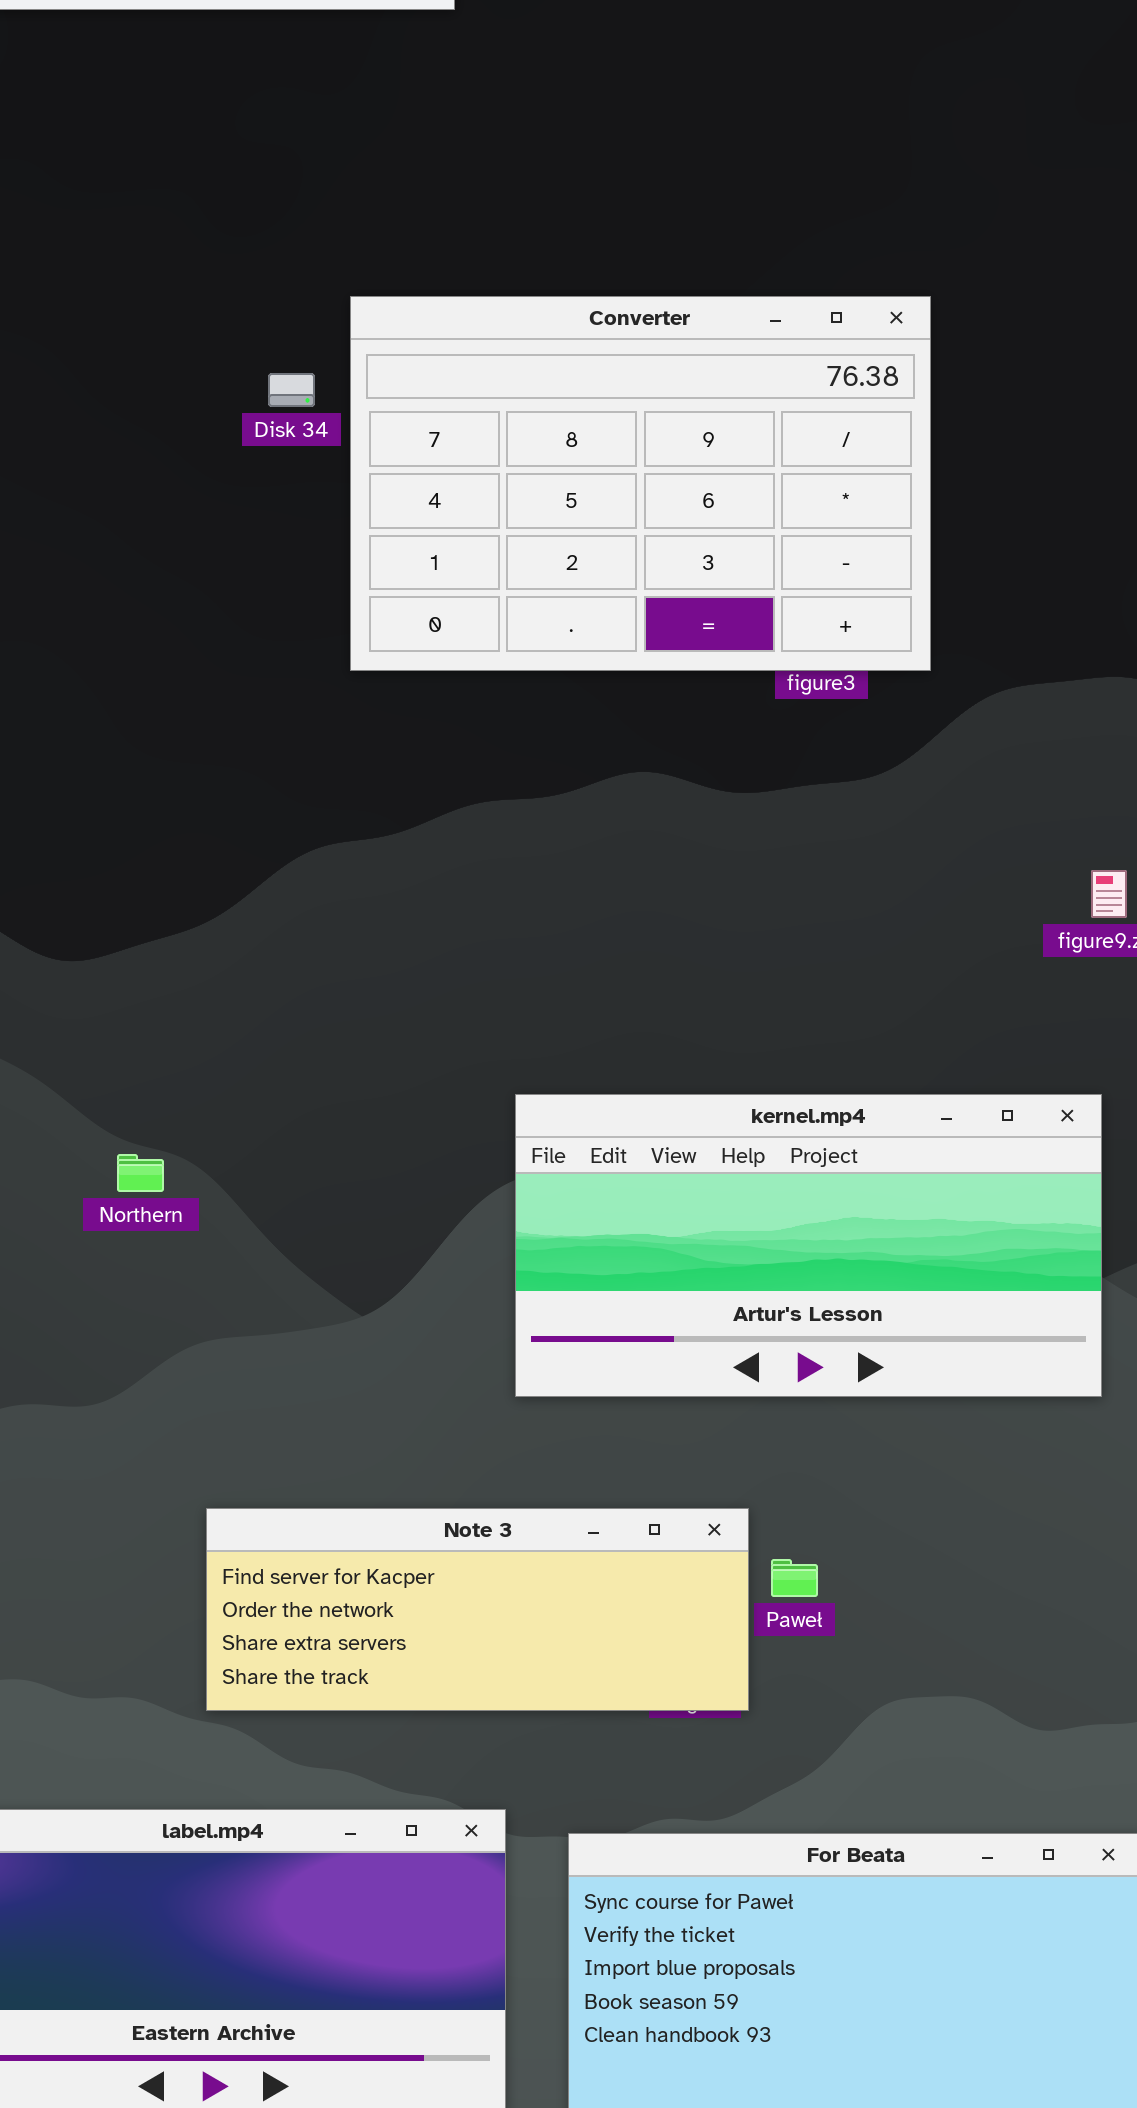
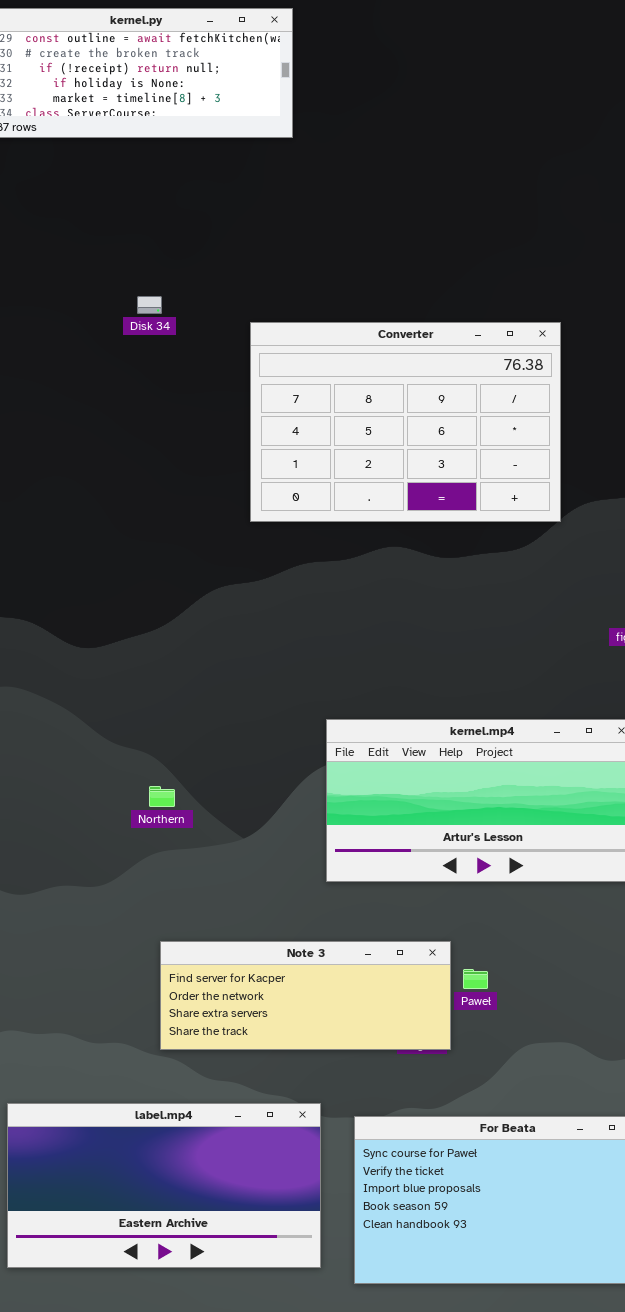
Converter: [350,296,931,671] -> [250,322,561,522], moved
Disk 34: [268,373,315,407] -> [137,296,162,314], moved
Northern: [117,1154,164,1192] -> [149,786,175,807], moved

